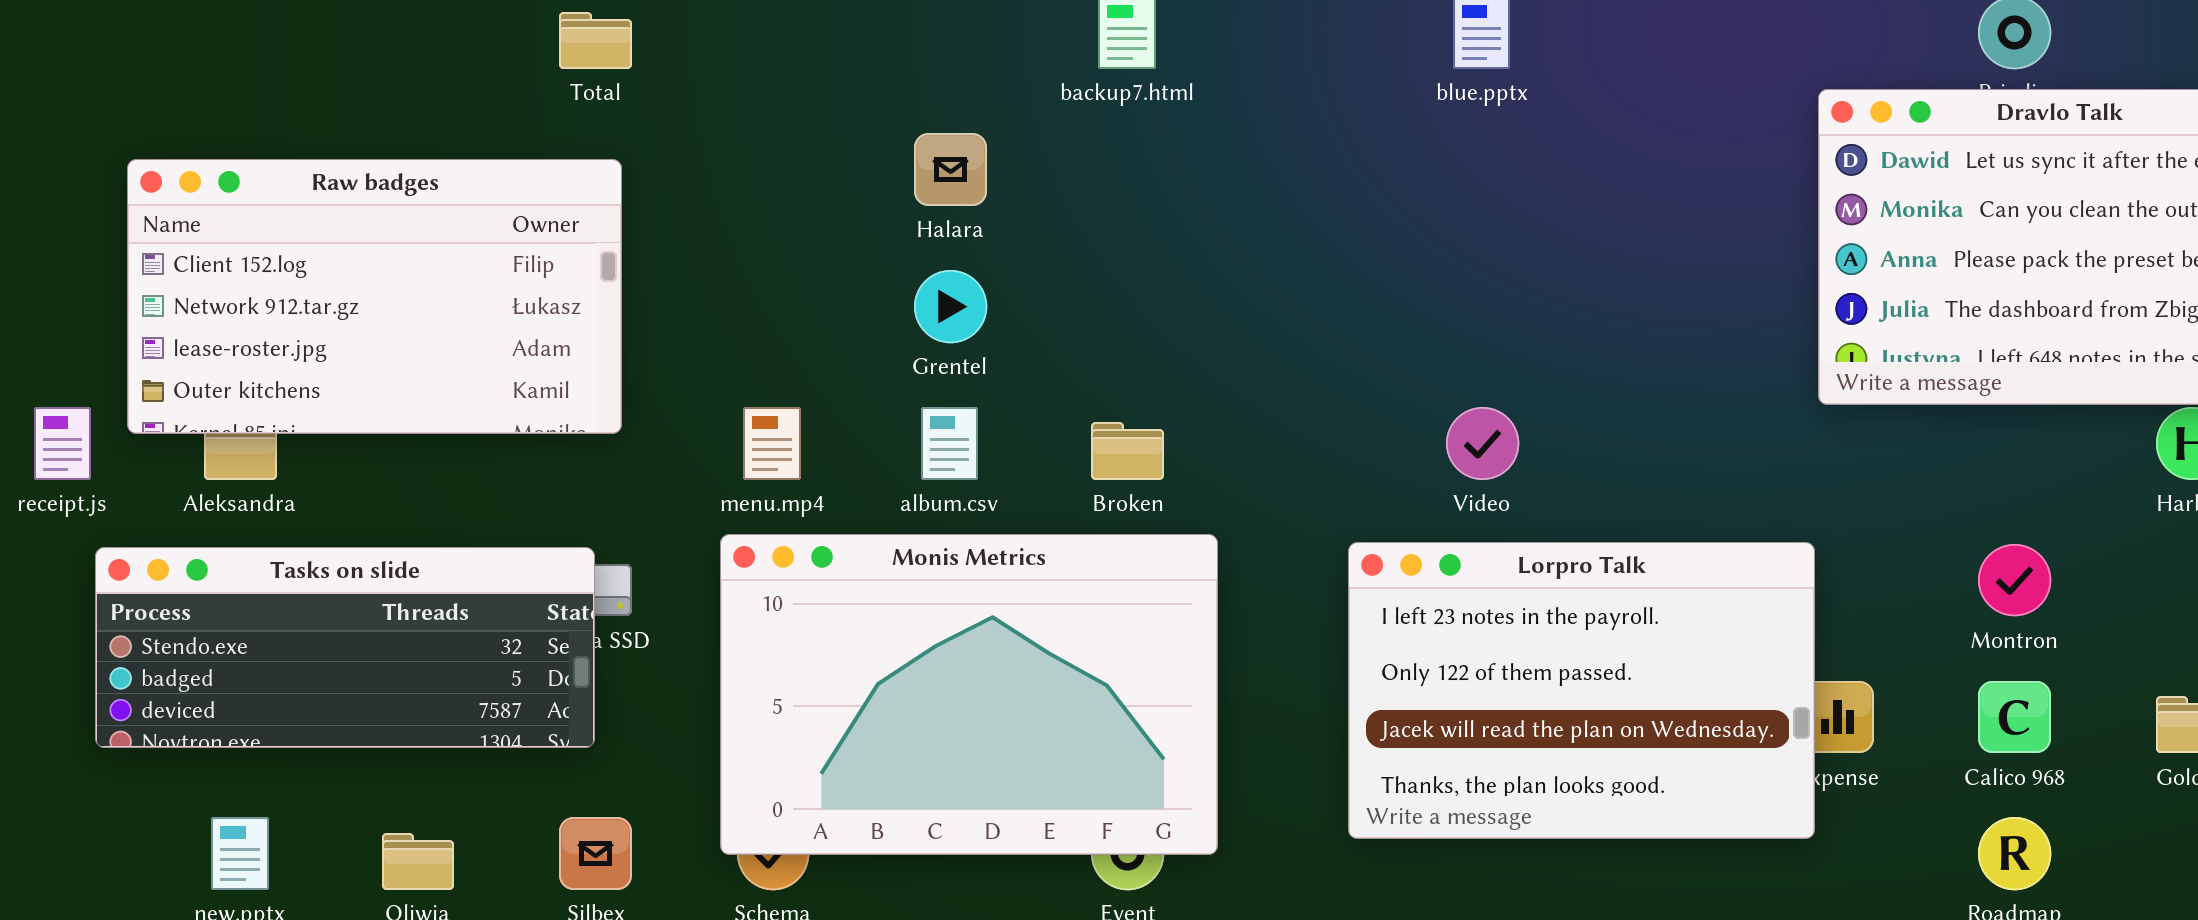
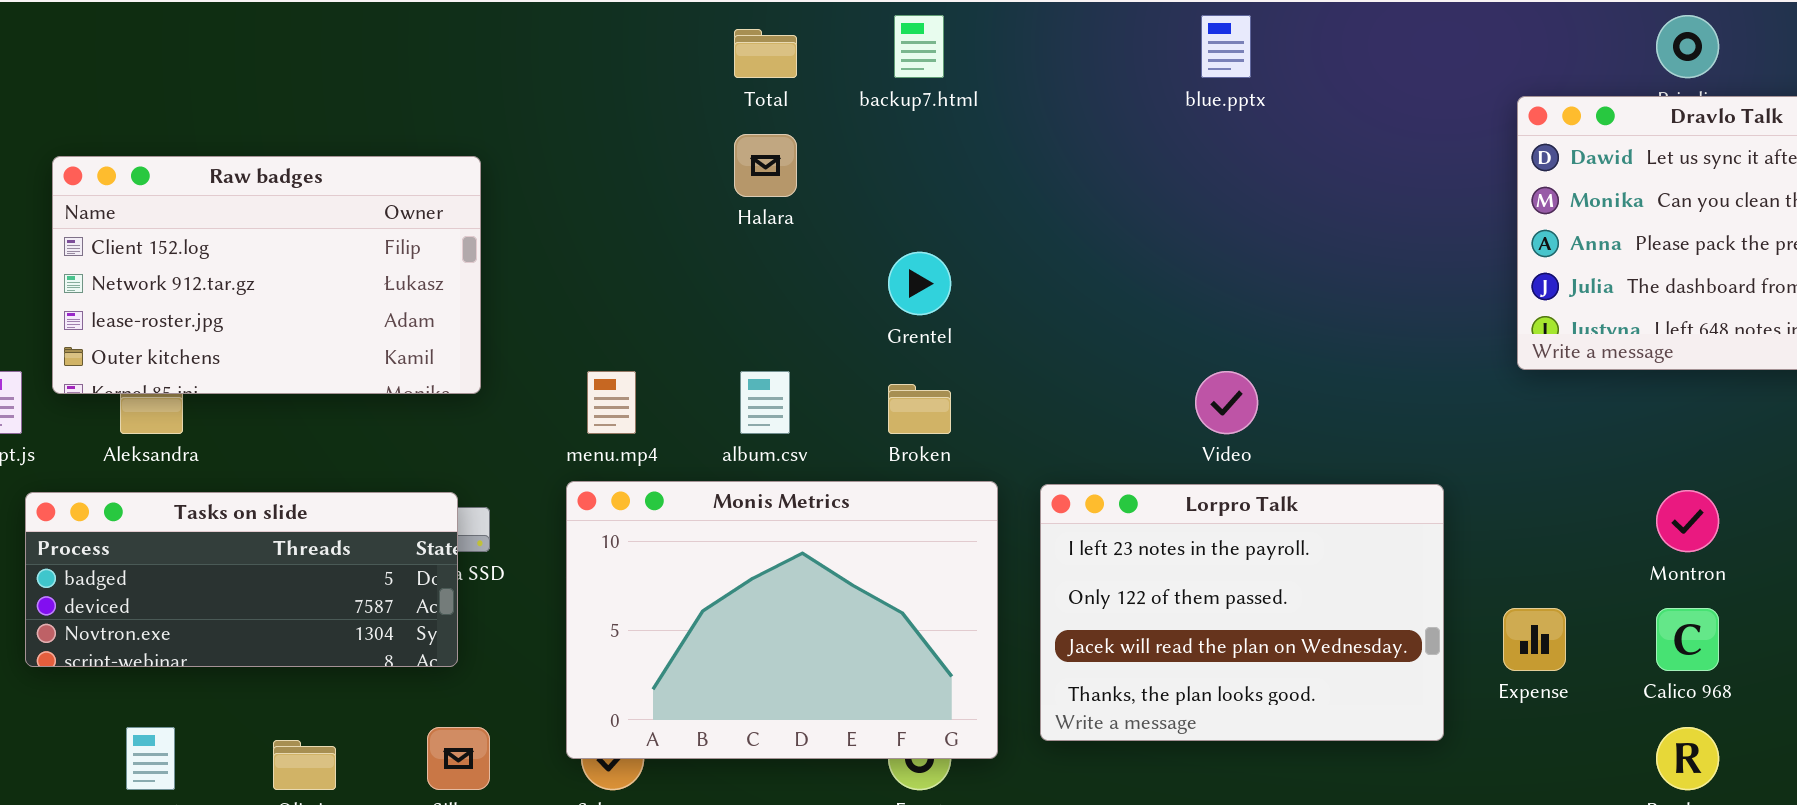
Total: [559,12,632,69] -> [734,29,797,78], moved
Grentel: [914,270,987,343] -> [888,252,951,315], moved
Lorpro Talk: [1348,542,1815,839] -> [1040,484,1444,741], moved
Tasks on slide: [95,547,595,748] -> [25,492,458,667], scrolled down 1 row

